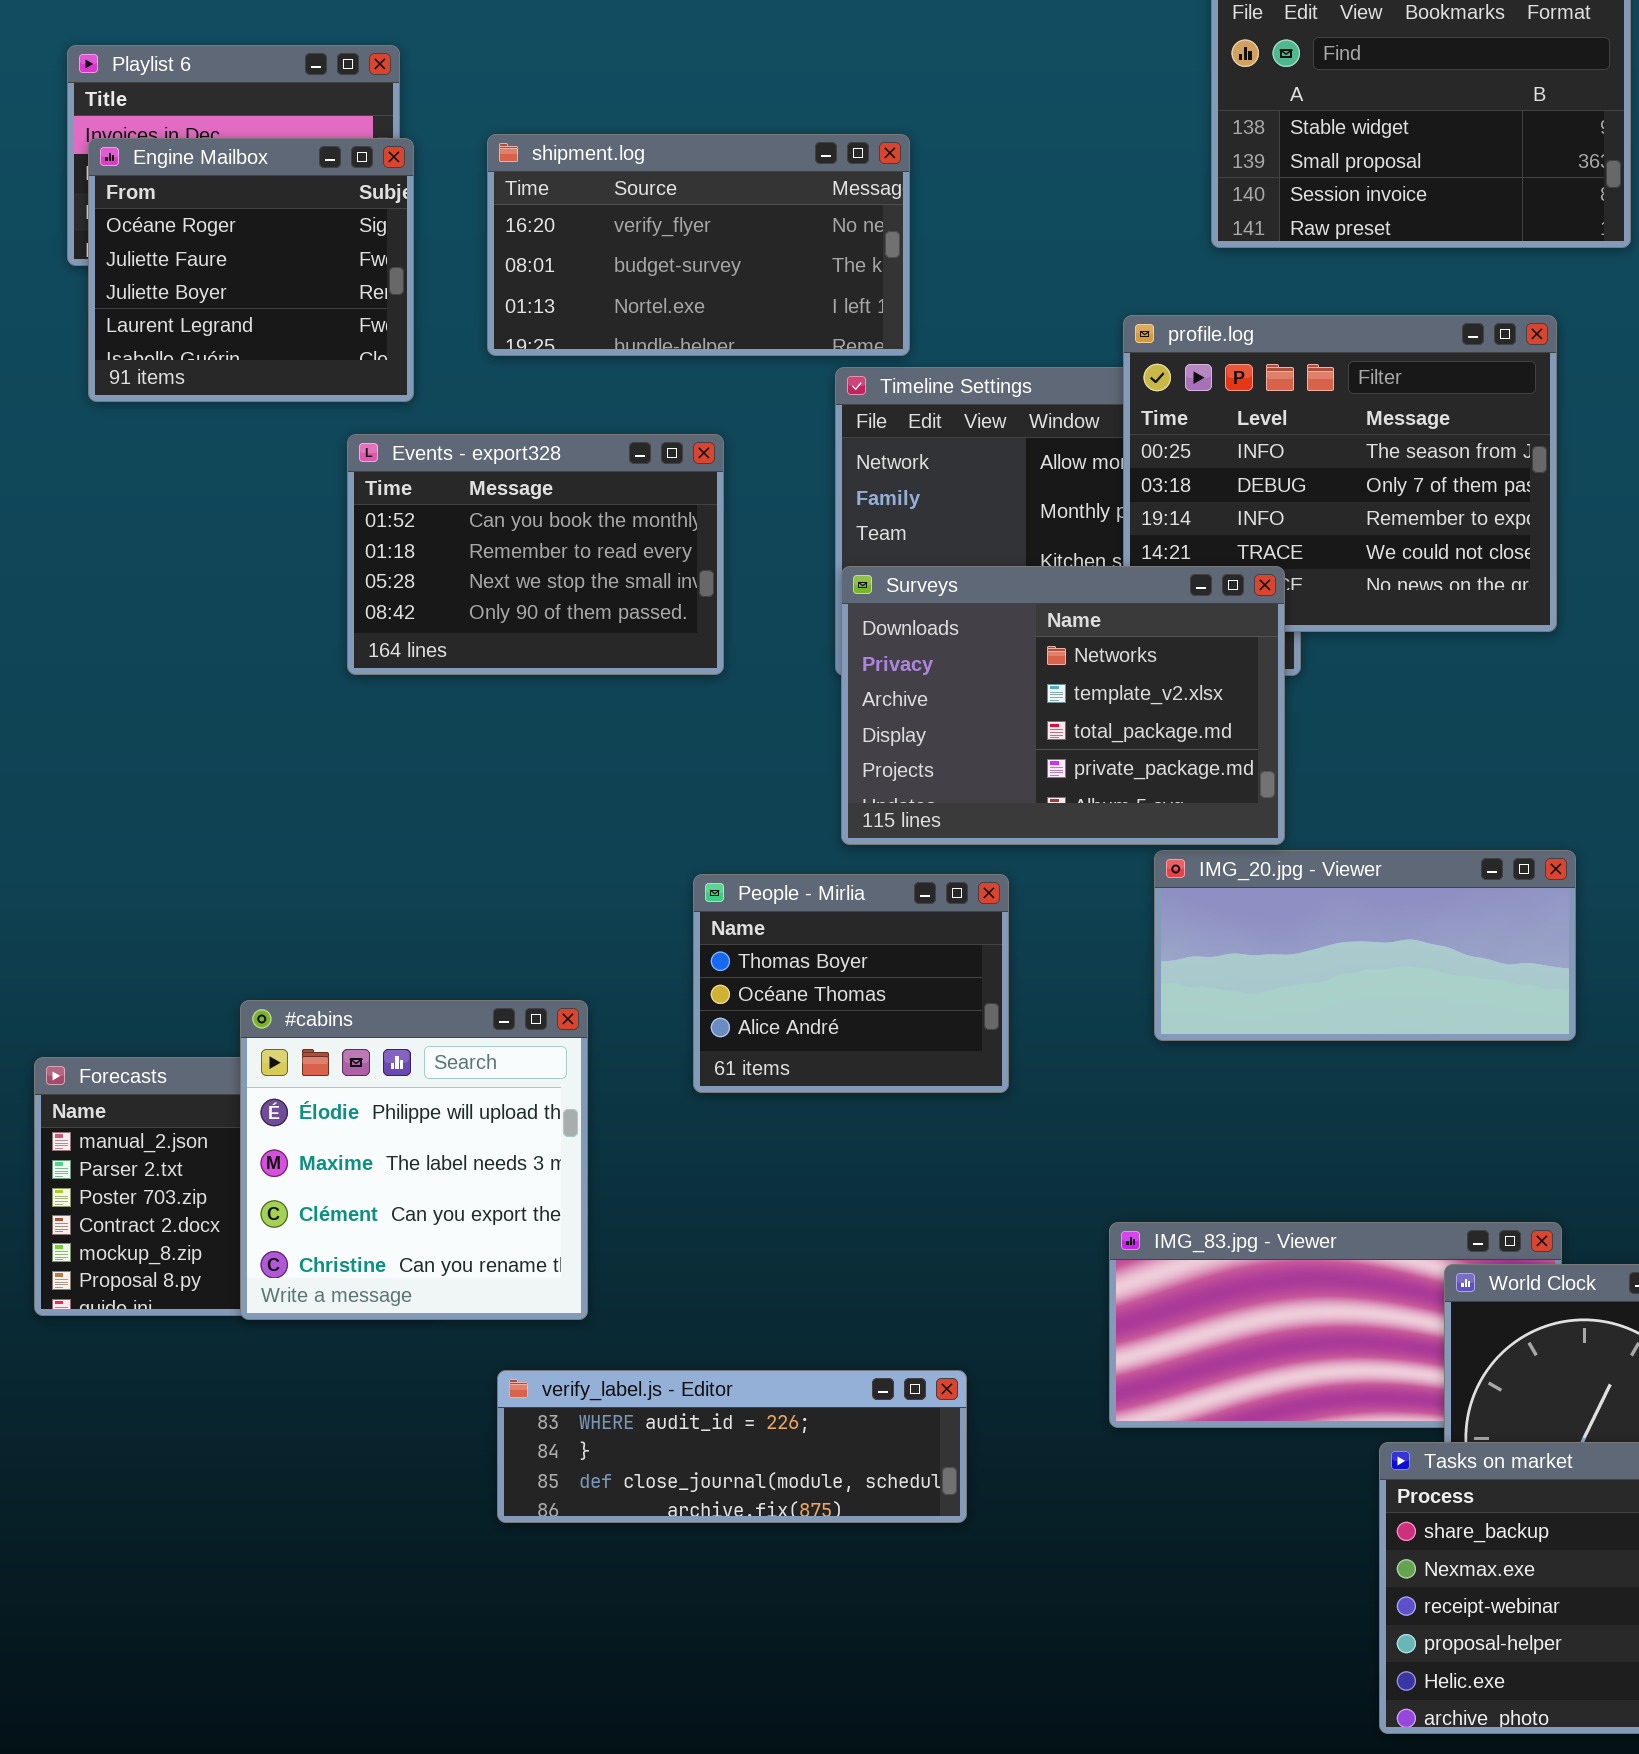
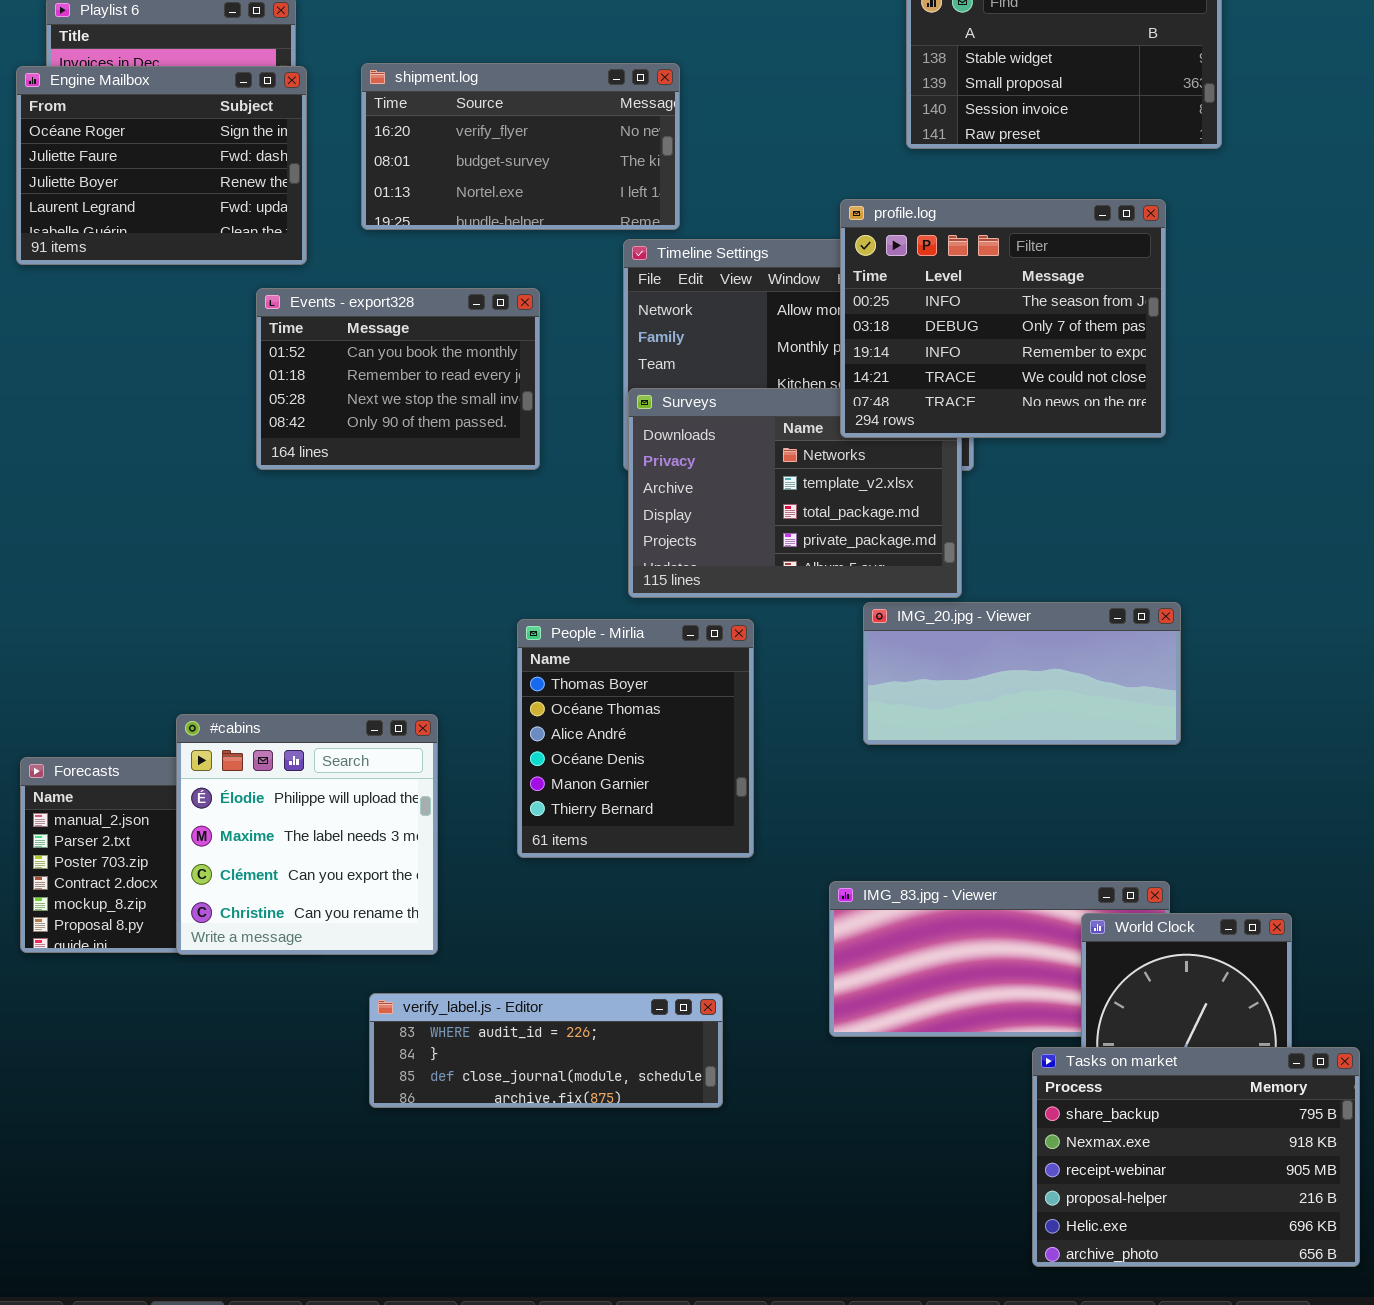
Engine Mailbox: [88,138,414,402] -> [16,66,307,265], resized
profile.log: [1123,315,1557,632] -> [840,199,1166,438], raised
People - Mirlia: [693,874,1009,1093] -> [517,619,754,858], resized

